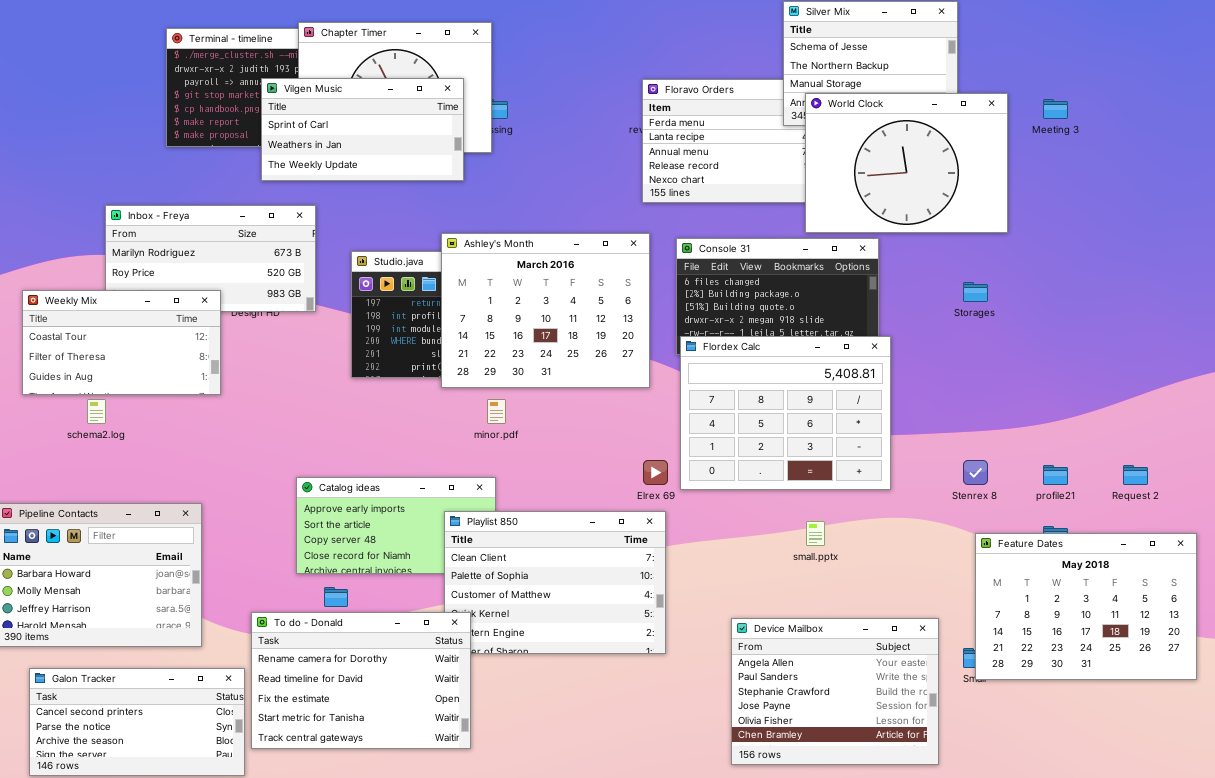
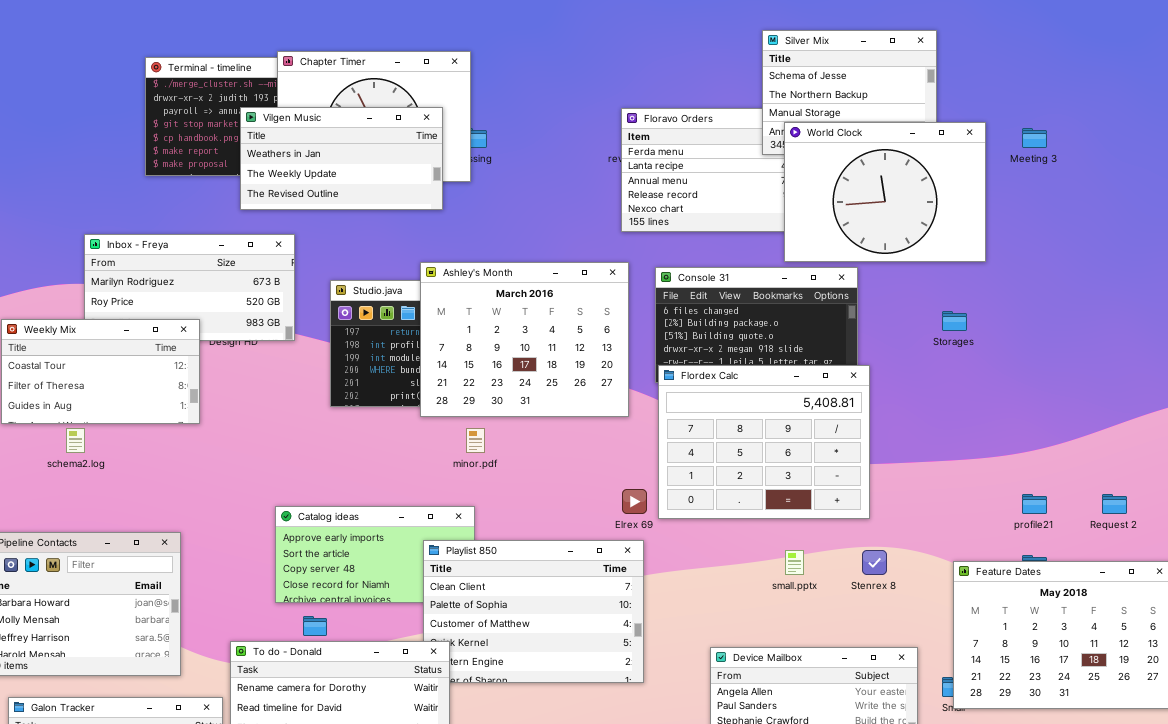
Vilgen Music: [261,78,464,181] -> [240,107,443,210], scrolled down 1 row
Stenrex 8: [963,460,988,485] -> [862,550,887,575], moved

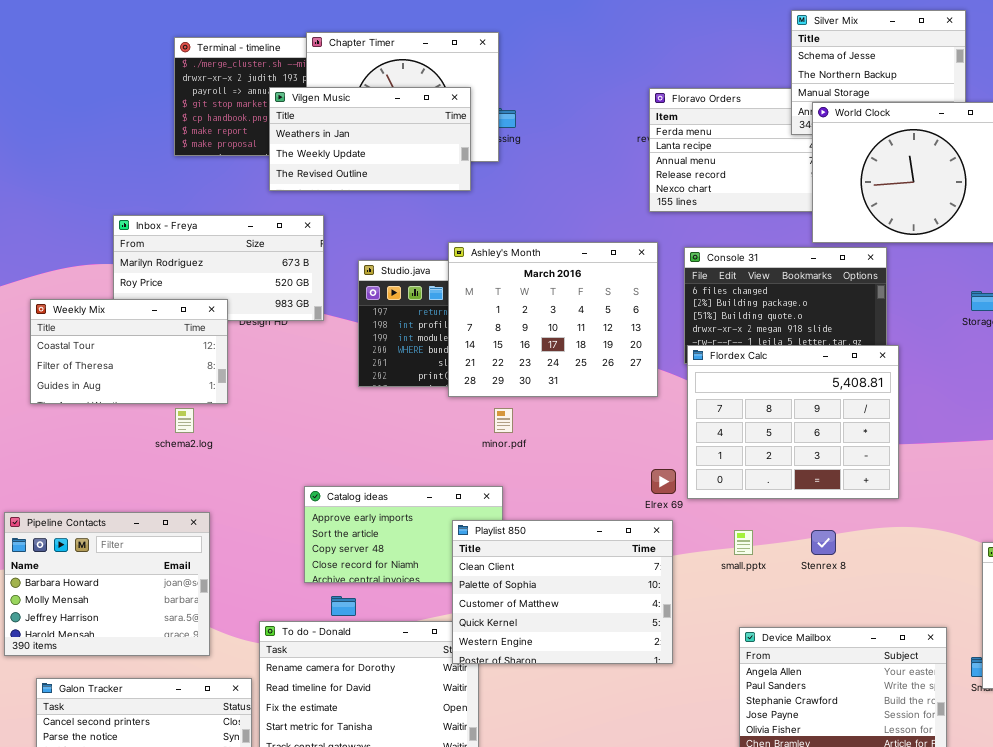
schema2.log: [66,428,85,453] -> [175,408,194,433], moved
Playlist 850: [423,540,644,683] -> [452,520,673,664], raised
small.pptx: [785,550,804,575] -> [734,530,753,555], moved
Stenrex 8: [862,550,887,575] -> [811,530,836,555], moved

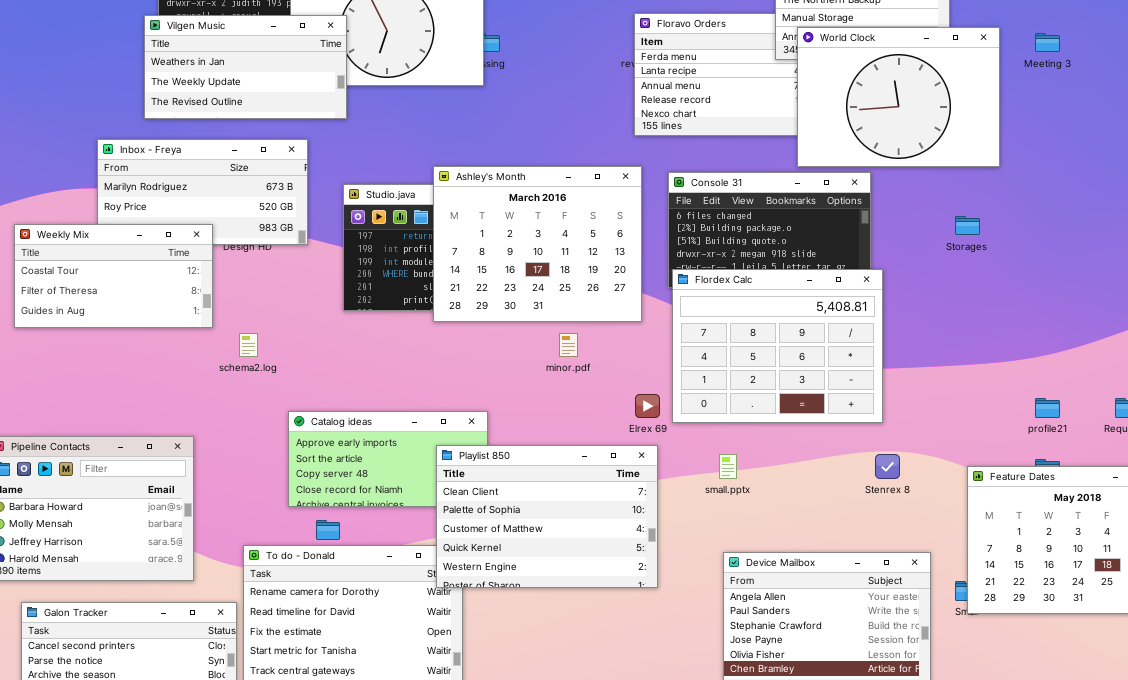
Vilgen Music: [269,87,471,191] -> [144,15,347,119], moved
schema2.log: [175,408,194,433] -> [239,333,258,357], moved
minor.pdf: [494,408,513,433] -> [559,333,578,357], moved
Stenrex 8: [811,530,836,555] -> [875,454,900,479], moved

